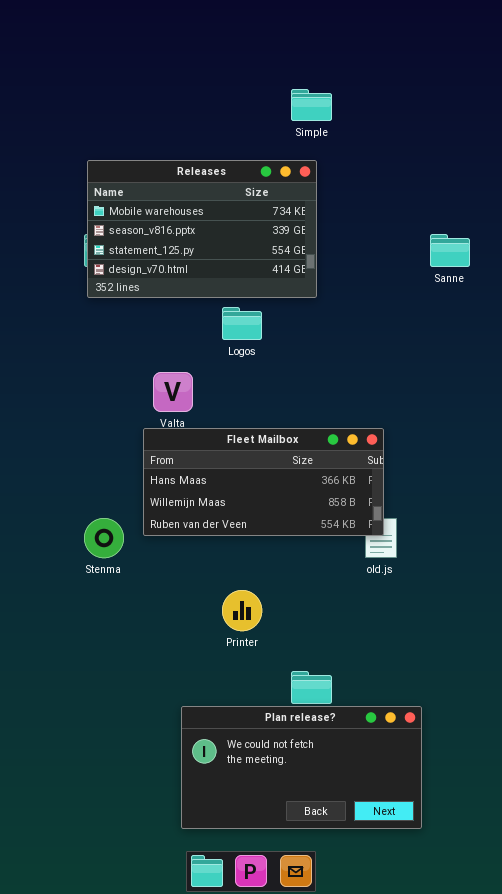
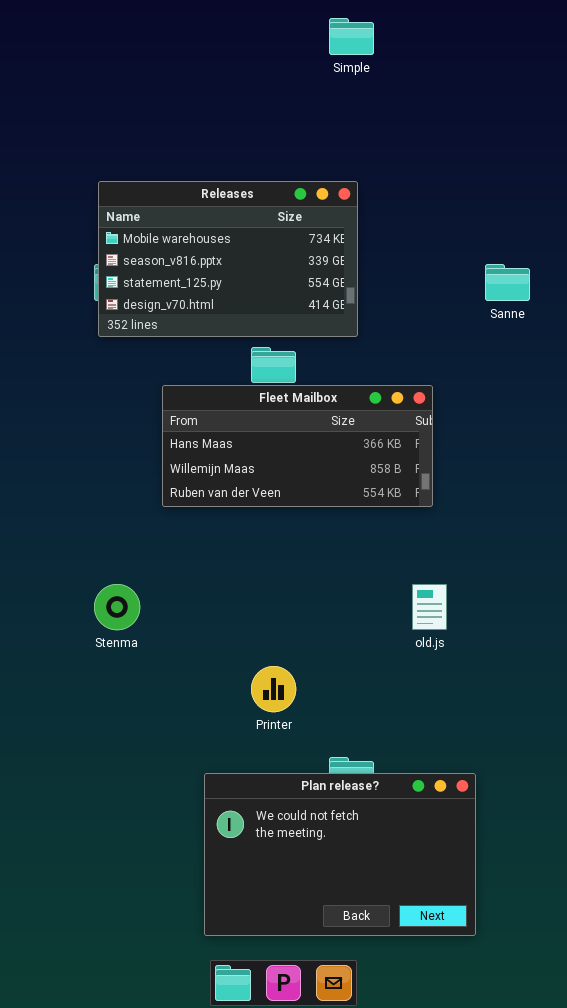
Simple: [291,89,332,121] -> [329,18,374,55], moved
Fleet Mailbox: [143,428,384,536] -> [162,385,433,507], moved
Plan release?: [181,706,422,829] -> [204,773,476,936], resized

